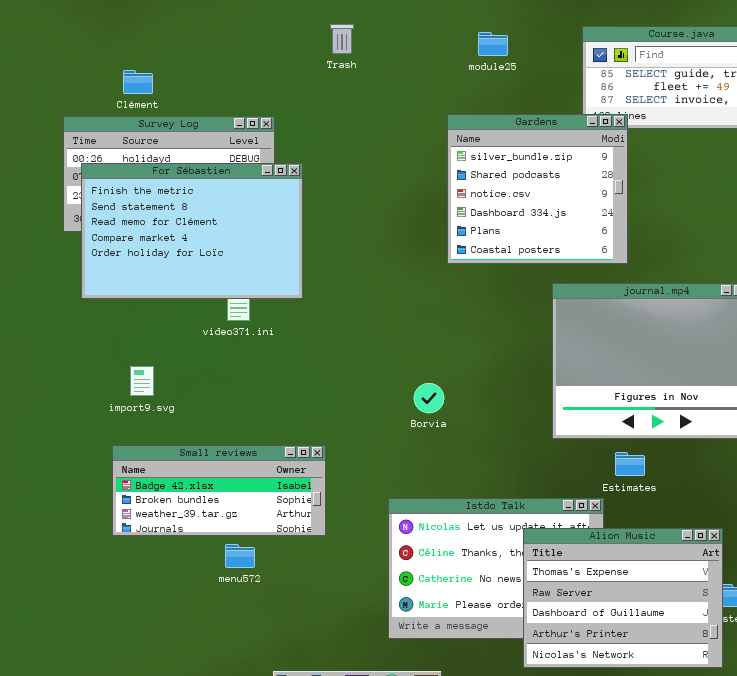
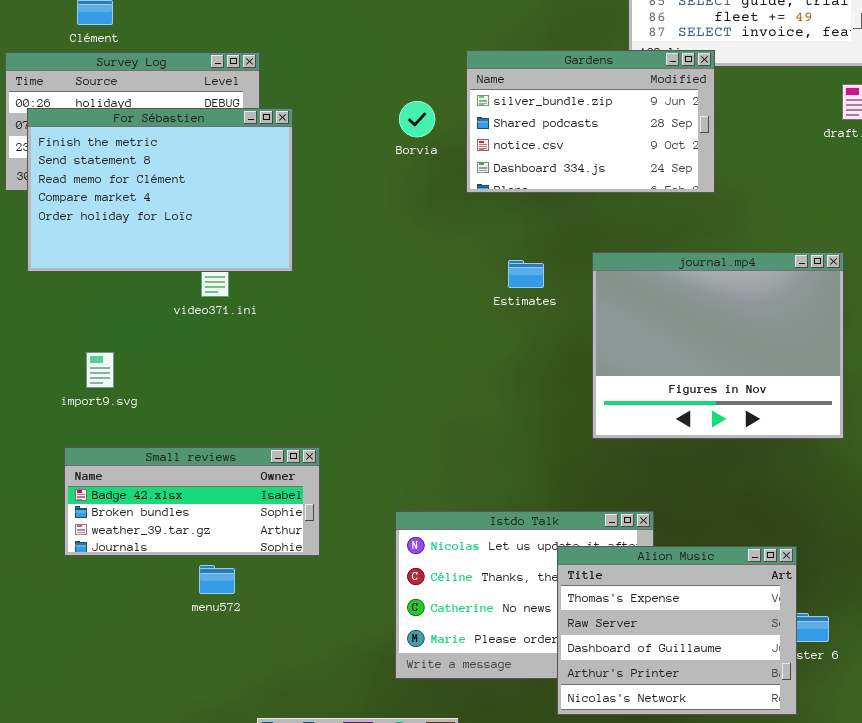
Gardens: [447,114,628,264] -> [466,50,715,193], resized
Borvia: [414,383,444,413] -> [399,101,435,137], moved
Estimates: [615,452,645,476] -> [508,260,544,288], moved

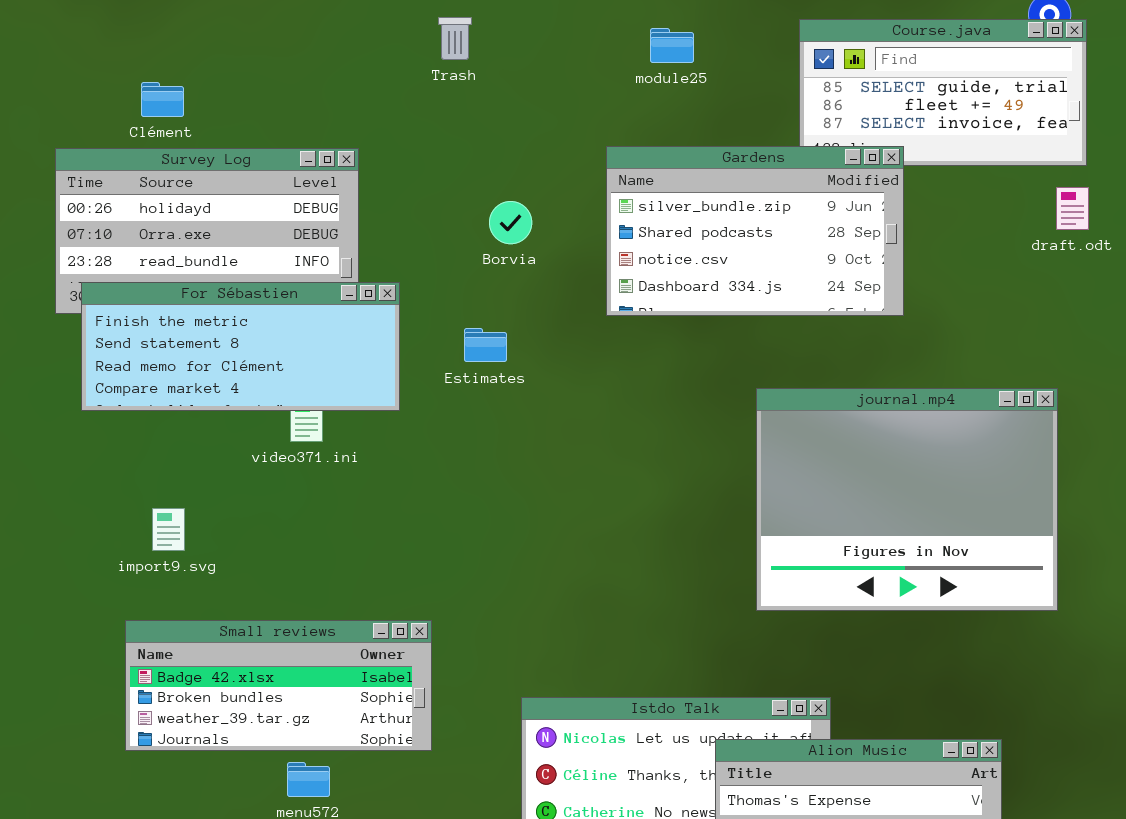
Borvia: [399,101,435,137] -> [489,201,532,244], moved
For Sébastien: [27,108,293,272] -> [81,282,400,411], resized
Estimates: [508,260,544,288] -> [464,328,507,362], moved

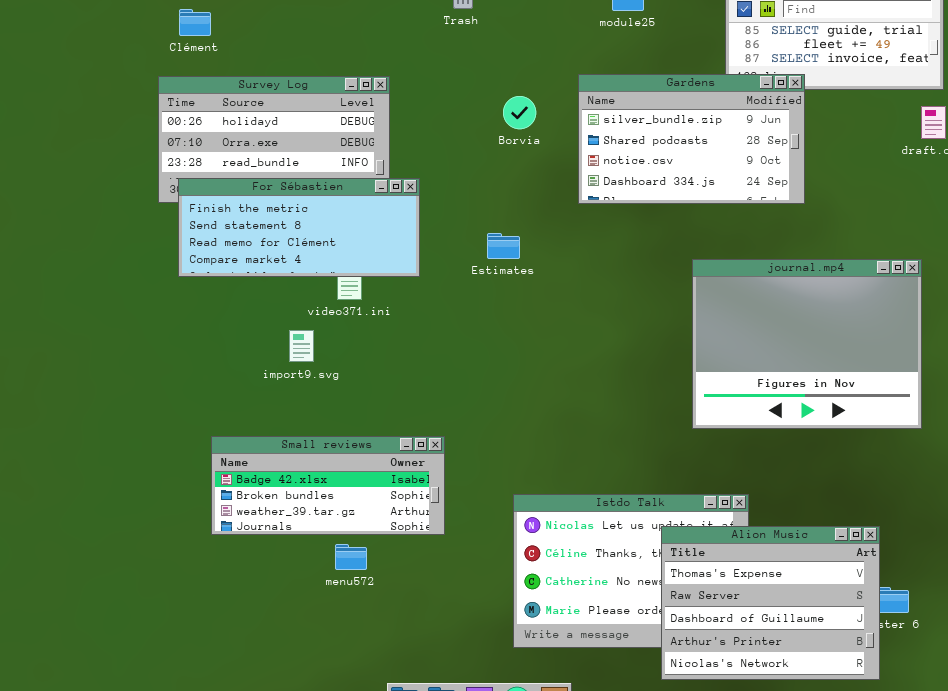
Clément: [141,82,184,117] -> [179,9,211,36], moved
Borvia: [489,201,532,244] -> [503,96,536,129], moved
Estimates: [464,328,507,362] -> [487,233,520,259], moved
import9.svg: [152,508,185,551] -> [289,330,314,362], moved

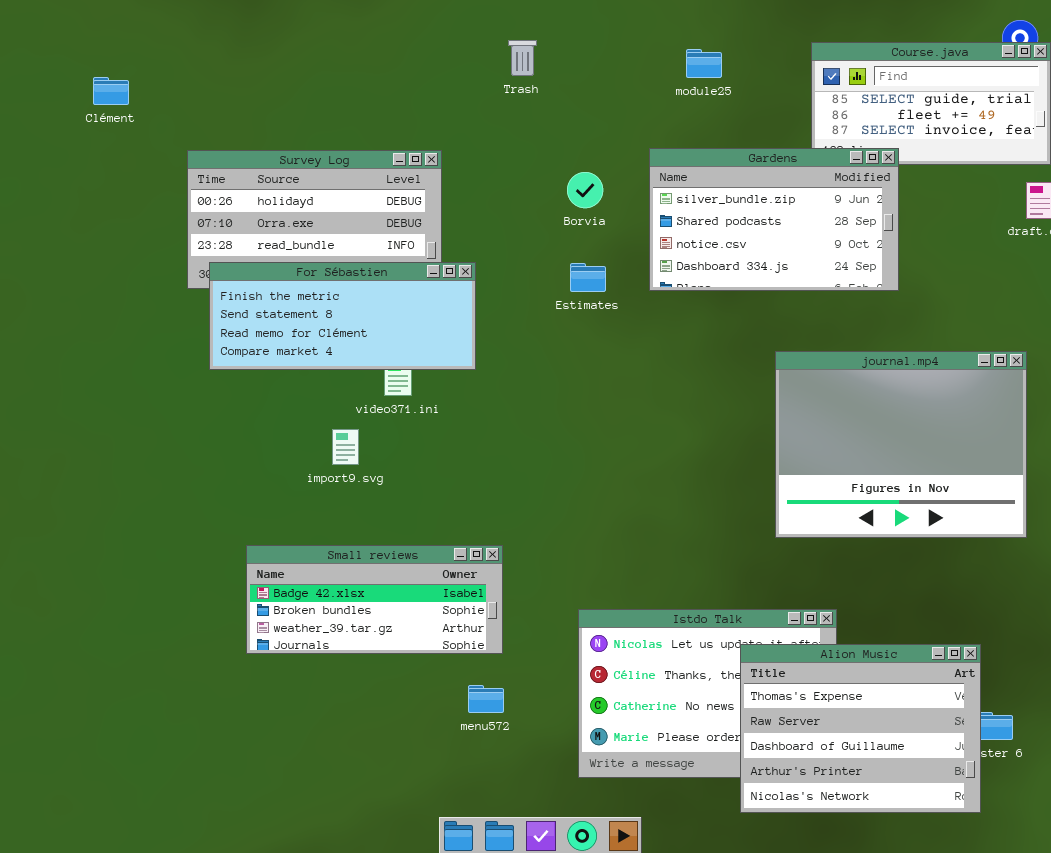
Clément: [179,9,211,36] -> [93,77,129,105], moved
Estimates: [487,233,520,259] -> [570,263,606,292], moved
menu572: [335,544,367,570] -> [468,685,504,713], moved

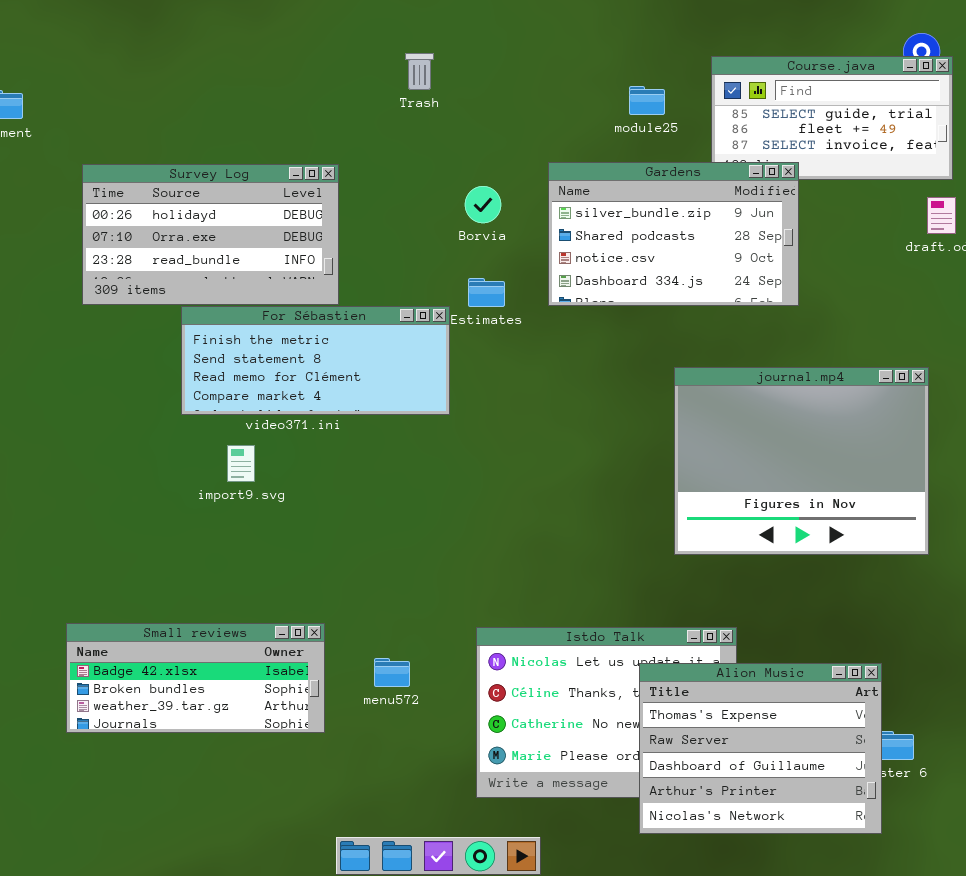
module25: [686,49,722,78] -> [629,86,665,115], moved
For Sébastien: [209,262,476,370] -> [181,306,450,415], moved
Small reviews: [246,545,503,654] -> [66,623,325,733], moved
menu572: [468,685,504,713] -> [374,658,410,687], moved

